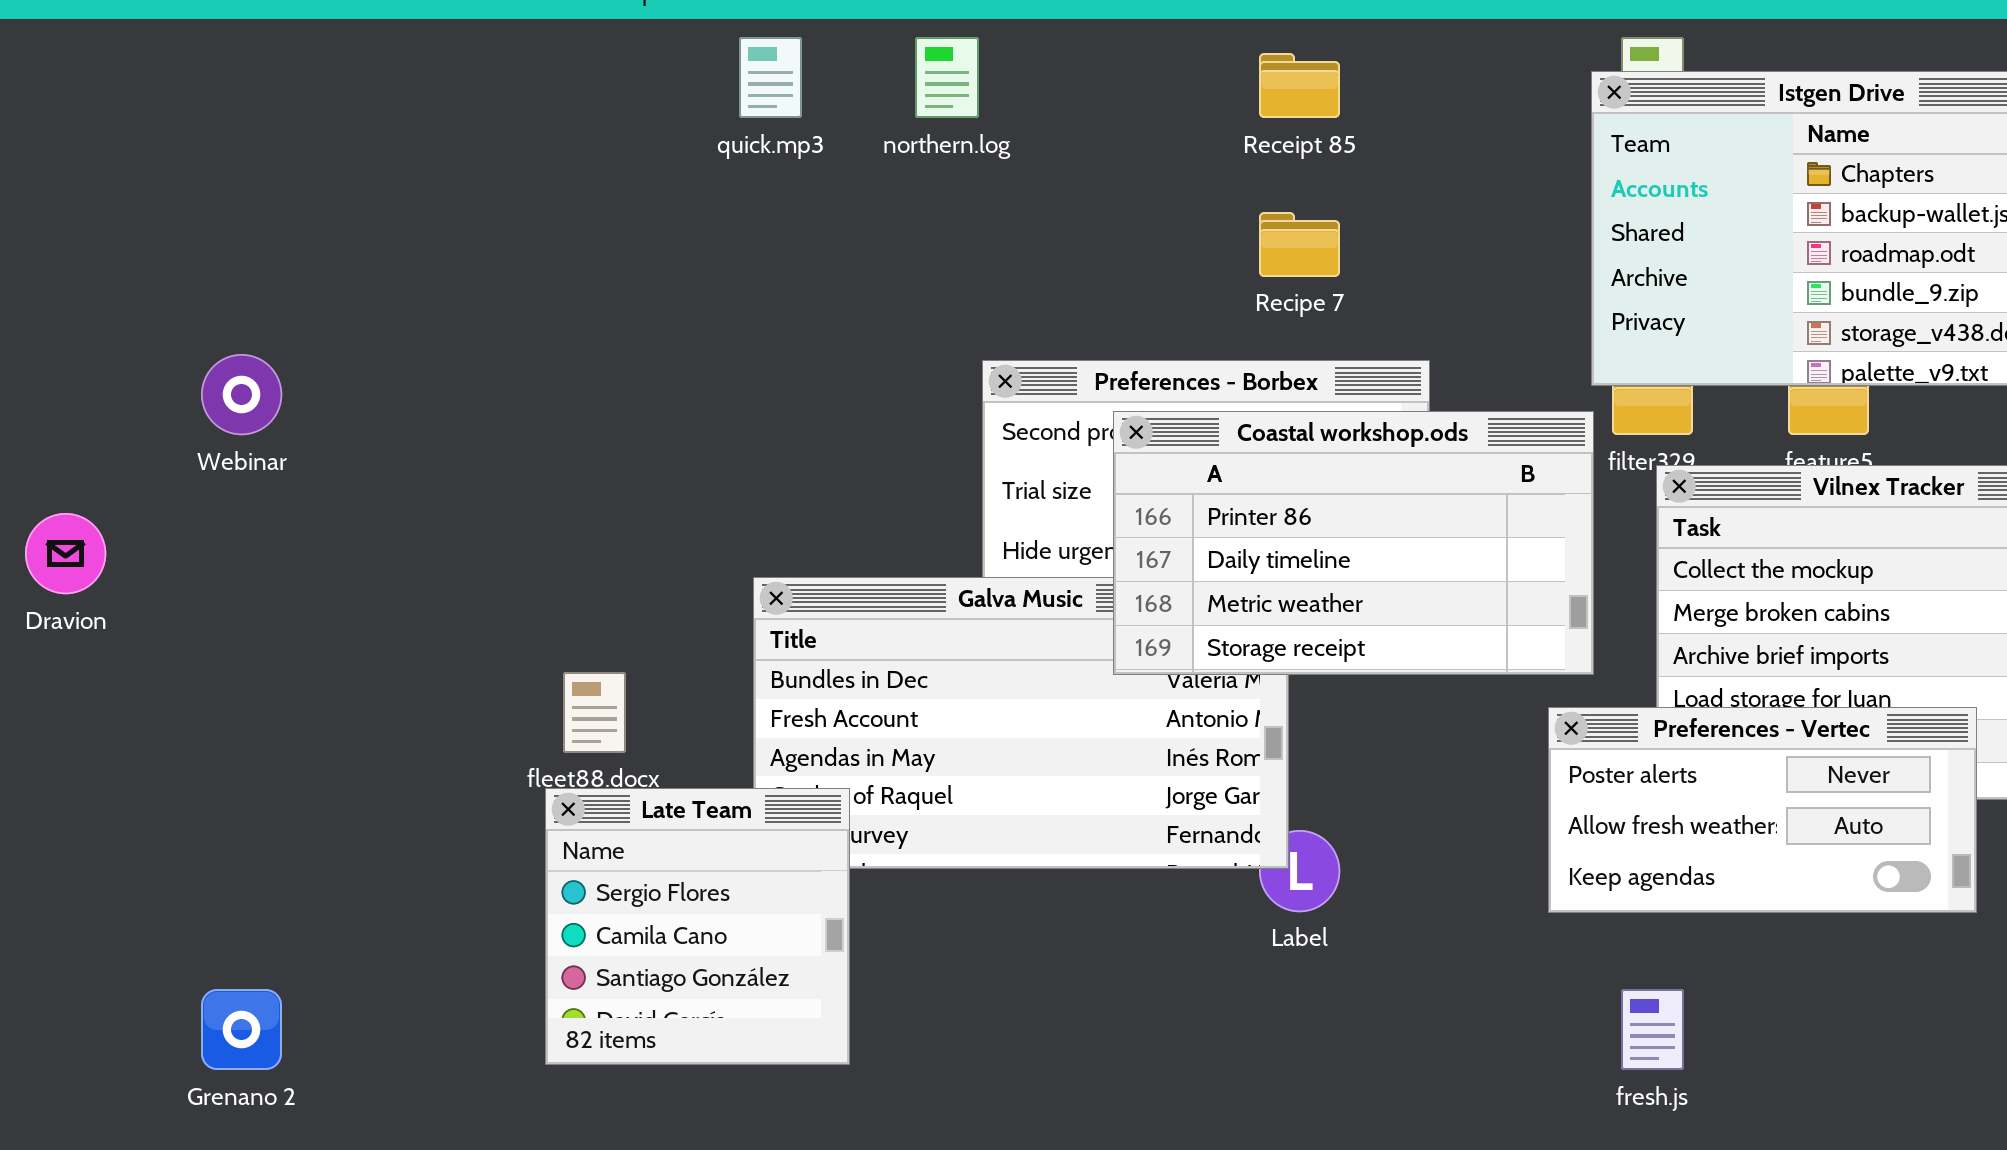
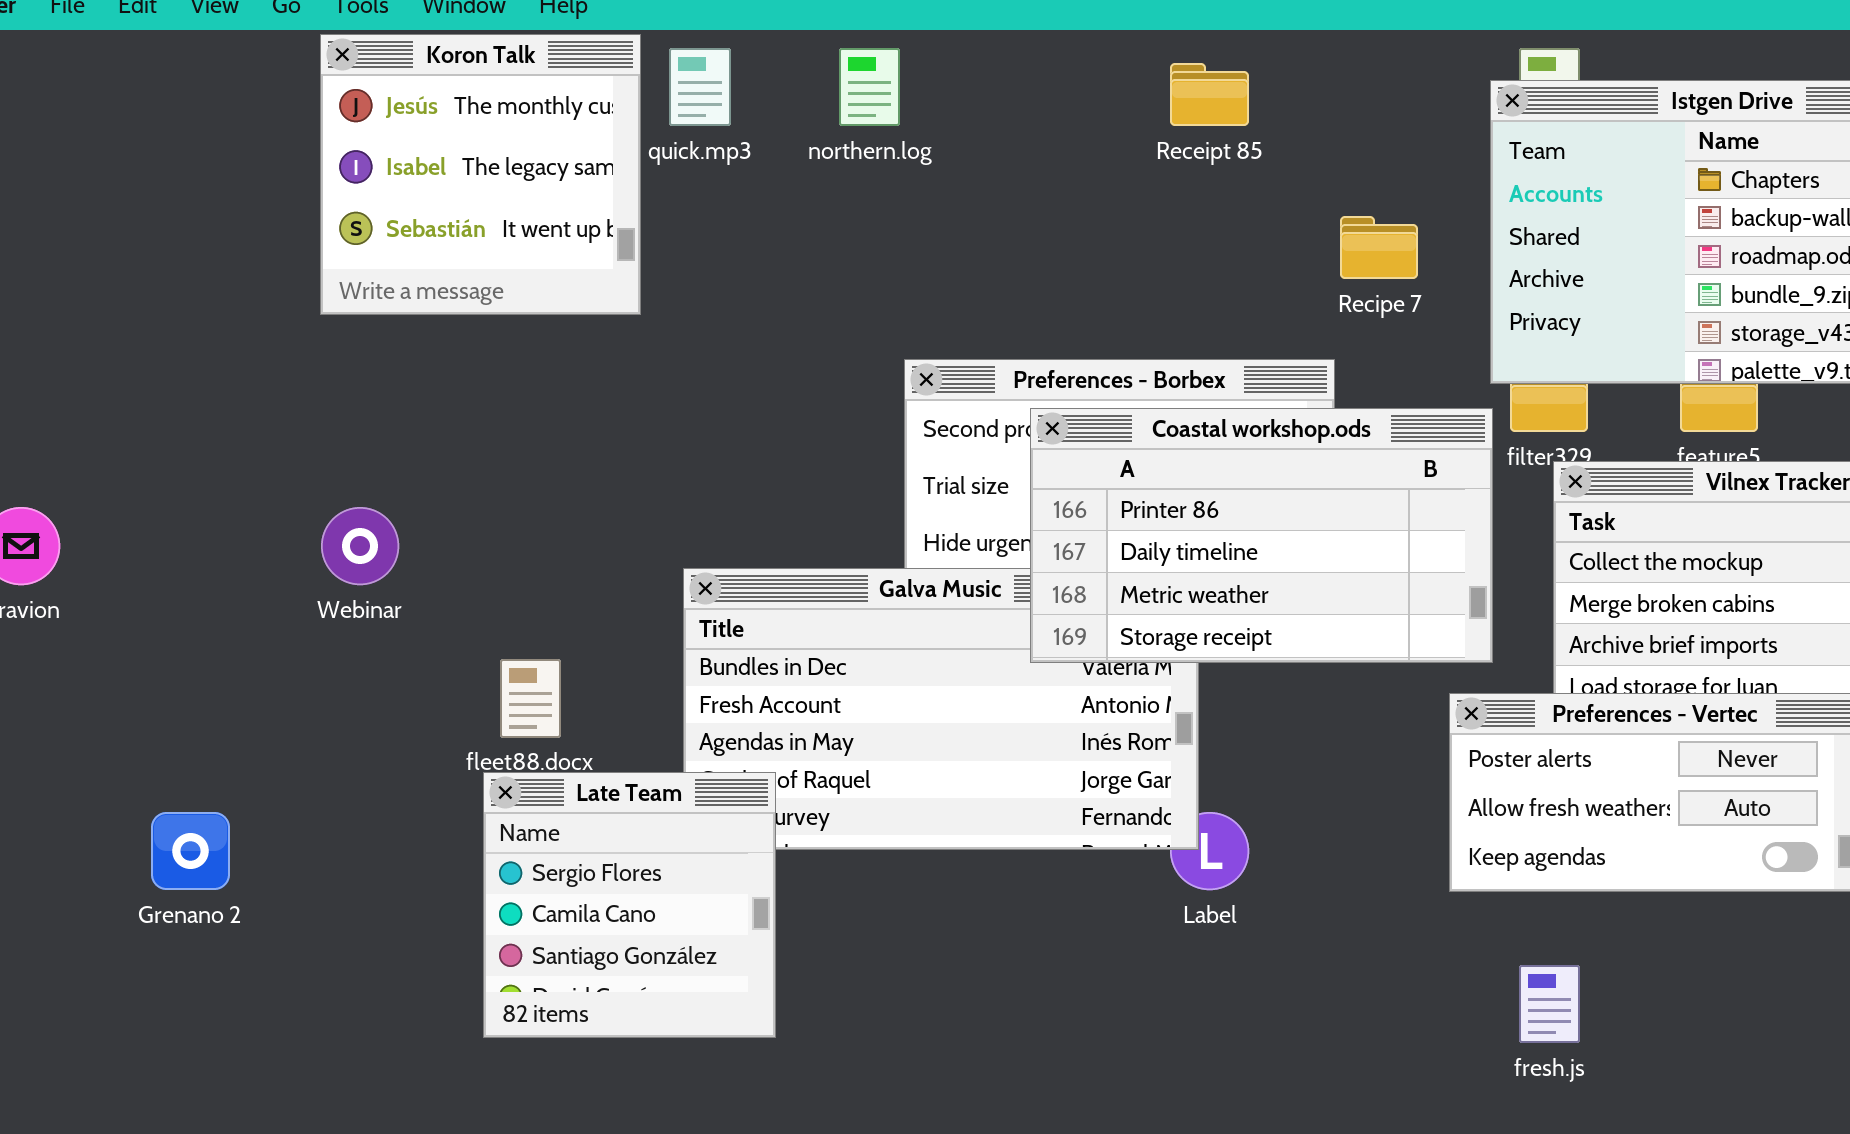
Koron Talk: none -> [320,34,641,315], opened
Recipe 7: [1259,212,1340,277] -> [1340,216,1418,279], moved
Webinar: [201,354,282,435] -> [321,507,399,585], moved
Grenano 2: [201,989,282,1070] -> [151,812,230,890], moved

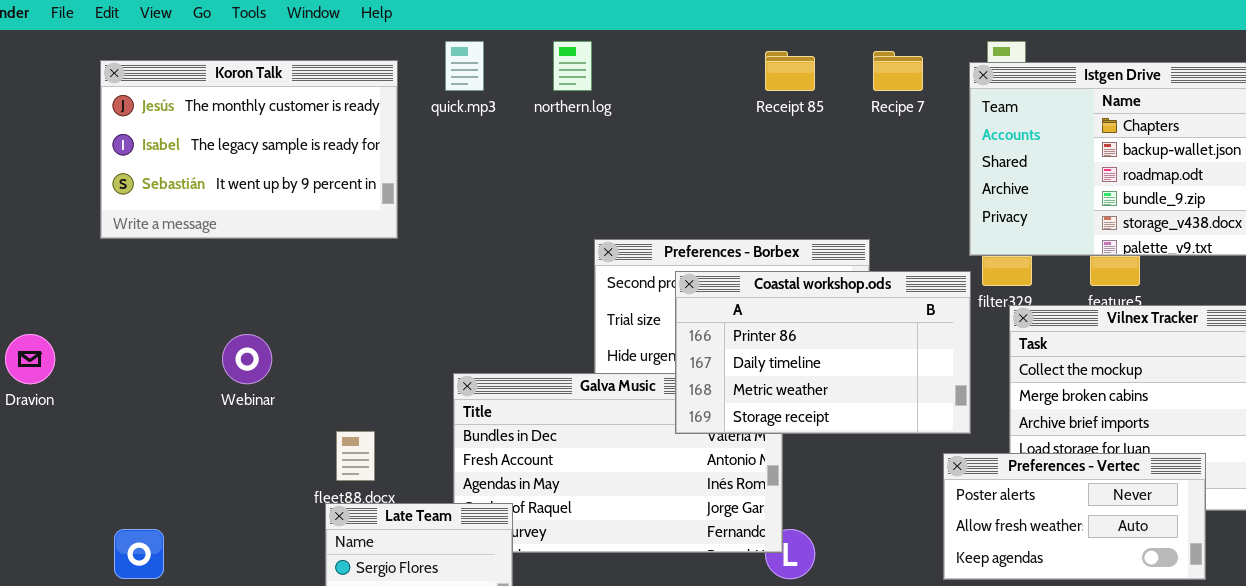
Koron Talk: [320,34,641,315] -> [100,60,398,239], moved, resized
Recipe 7: [1340,216,1418,279] -> [873,51,923,91], moved

